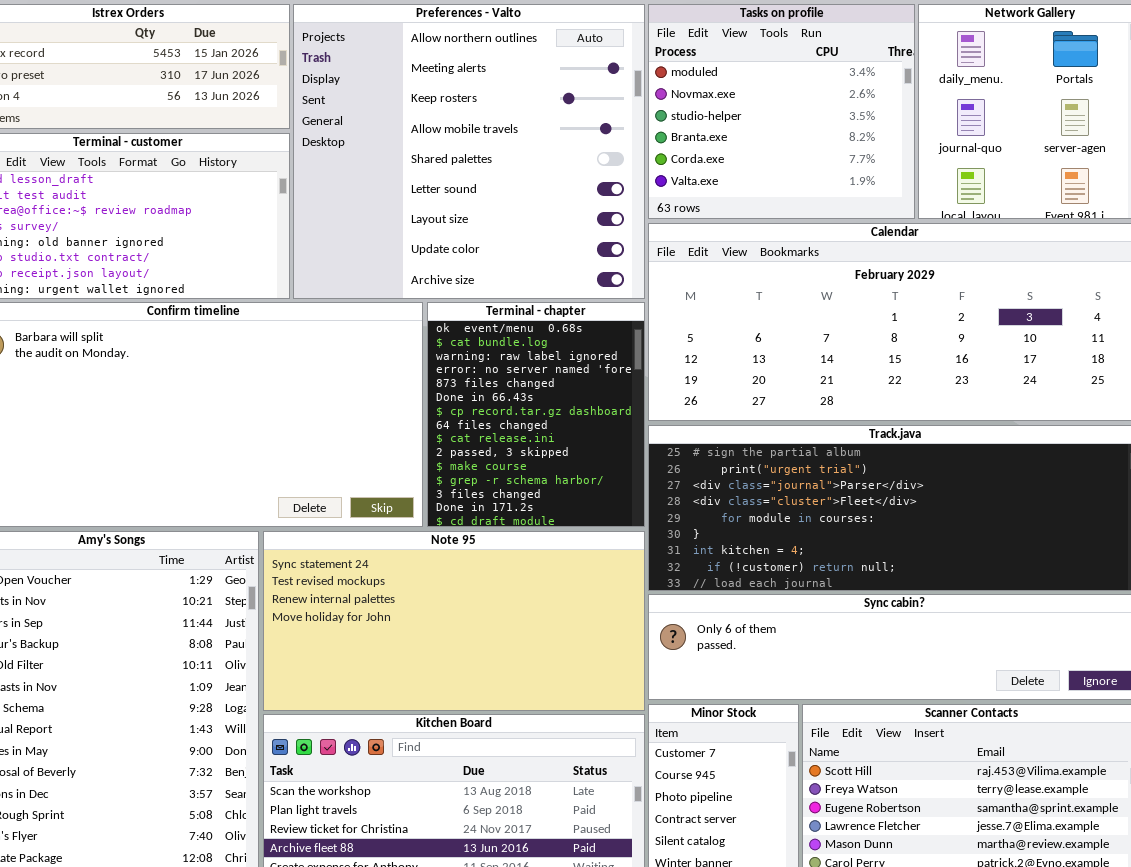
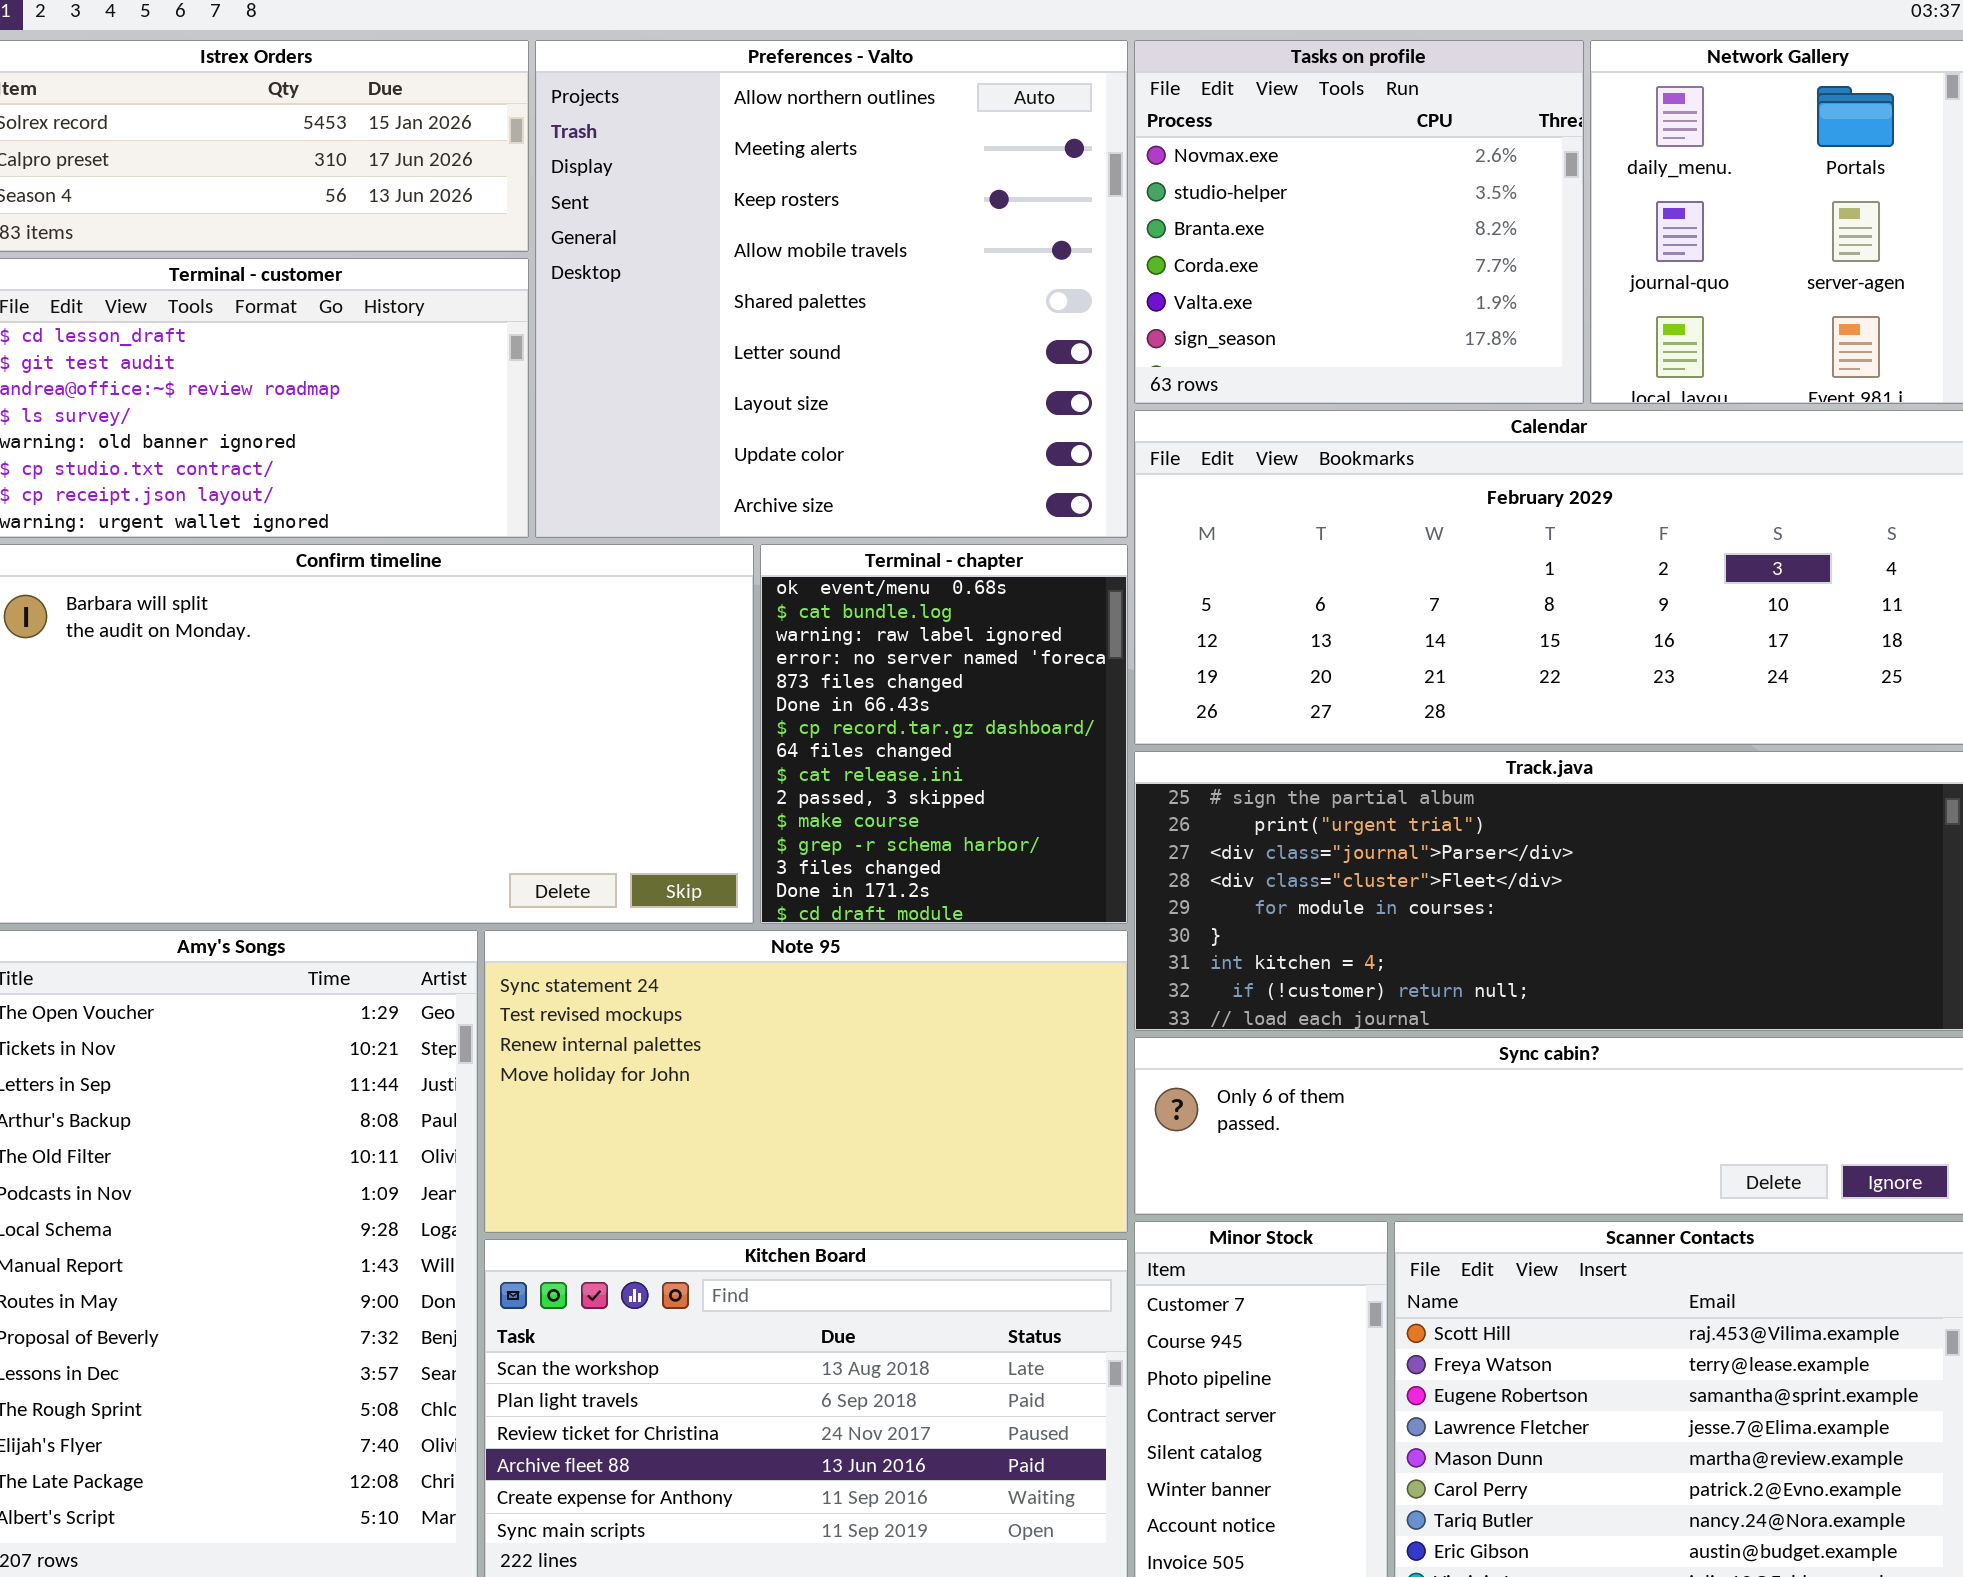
Tasks on profile: [648,4,915,219] -> [1134,40,1584,404], scrolled down 1 row

